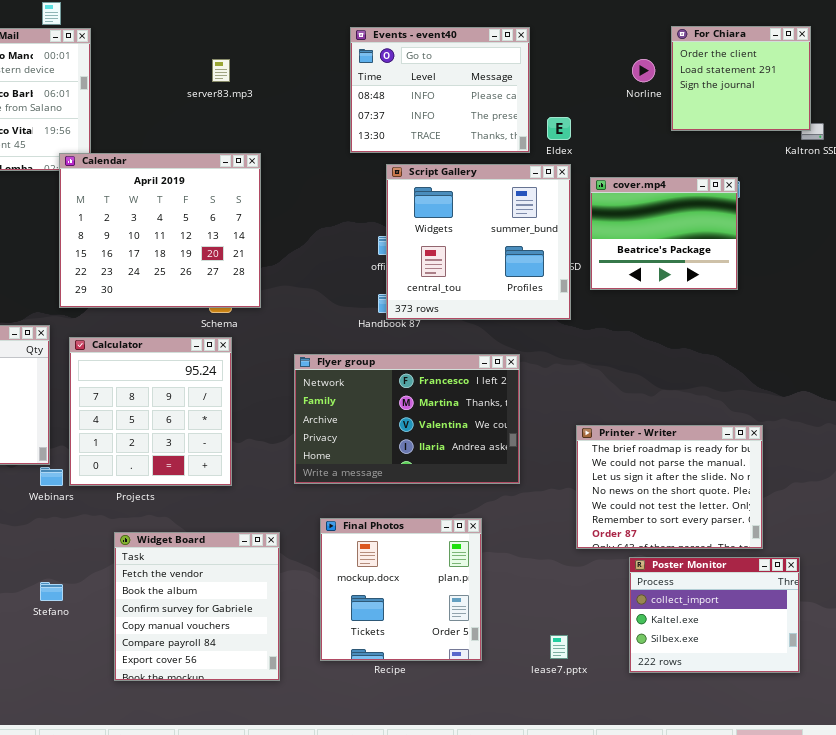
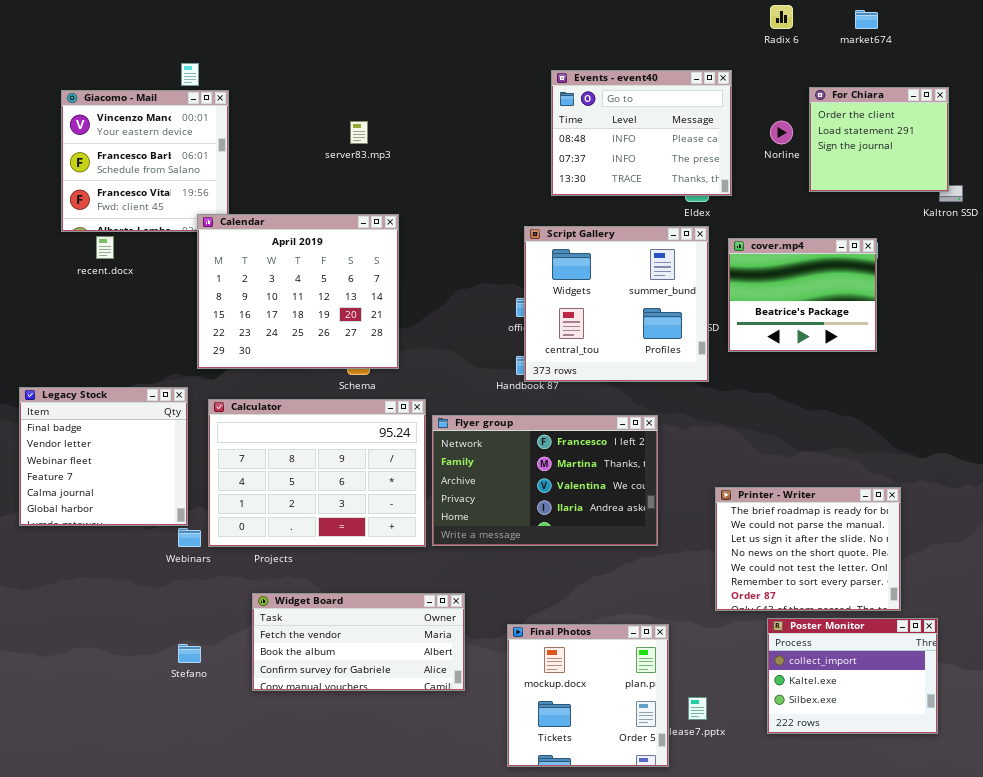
Events - event40: [350,27,530,153] -> [551,70,732,196], moved
Calculator: [69,337,232,486] -> [208,399,426,547], resized
Final Photos: [320,518,482,661] -> [507,624,669,767], moved
Widget Board: [114,532,280,681] -> [252,593,465,691], resized

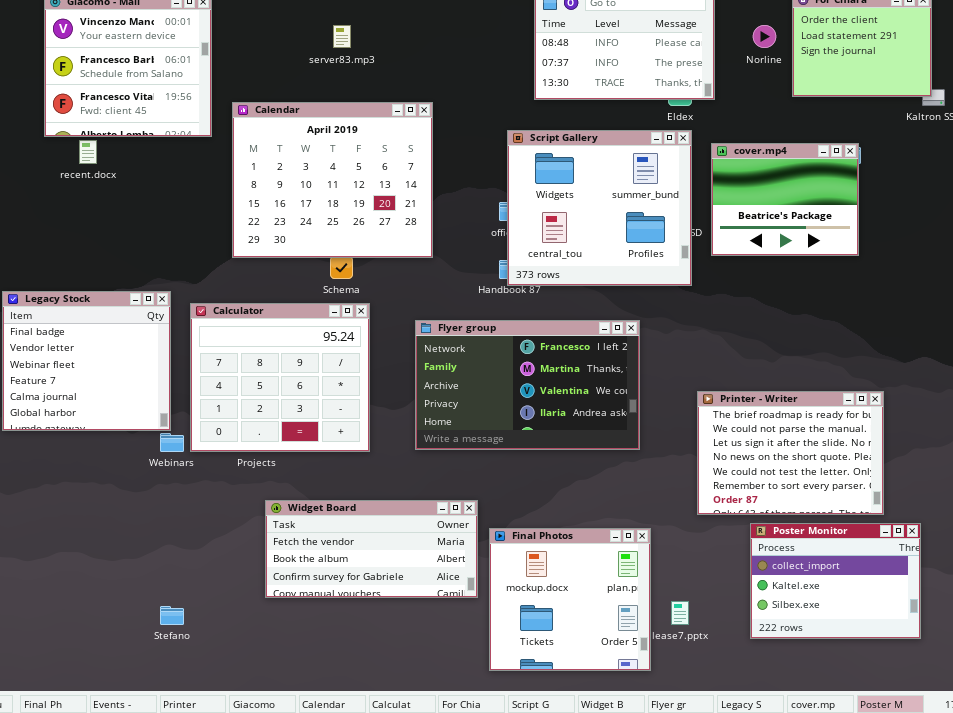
Calendar: [197,214,399,369] -> [232,102,433,258], moved
Calculator: [208,399,426,547] -> [190,303,370,452], resized
Widget Board: [252,593,465,691] -> [265,500,478,598], moved
Stefano: [178,644,201,663] -> [160,606,184,625], moved

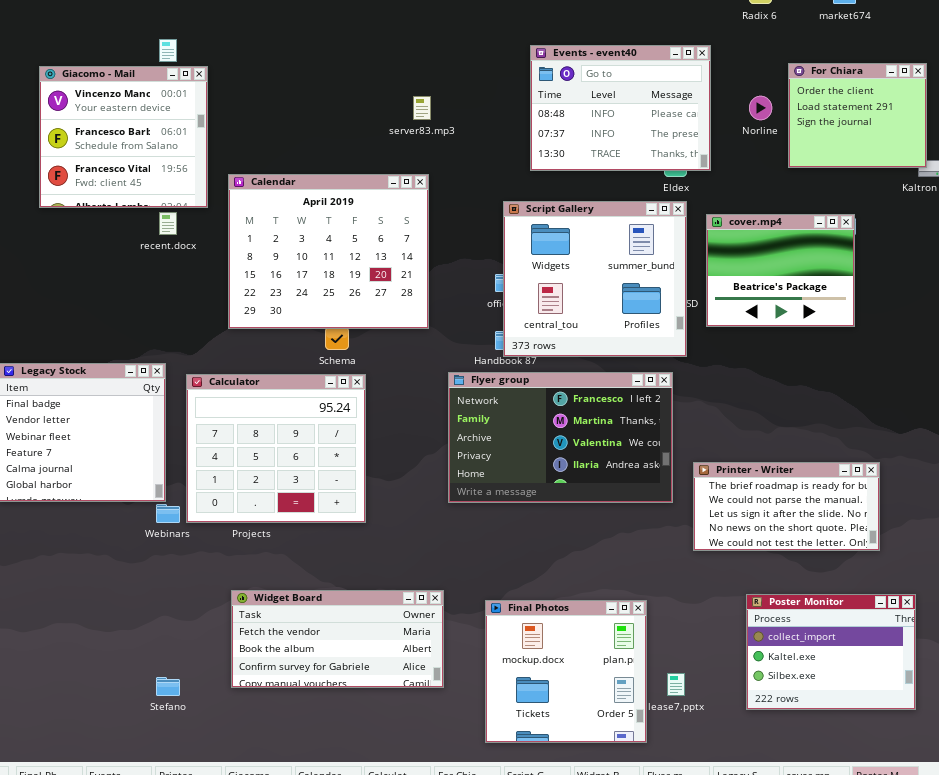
server83.mp3: [333,25,351,48] -> [413,96,431,120], moved
recent.docx: [79,140,97,164] -> [159,212,177,235], moved
Flyer group: [415,320,640,450] -> [448,372,673,503], moved
Printer - Writer: [697,391,884,515] -> [693,462,880,551], resized
Widget Board: [265,500,478,598] -> [231,590,444,688], moved

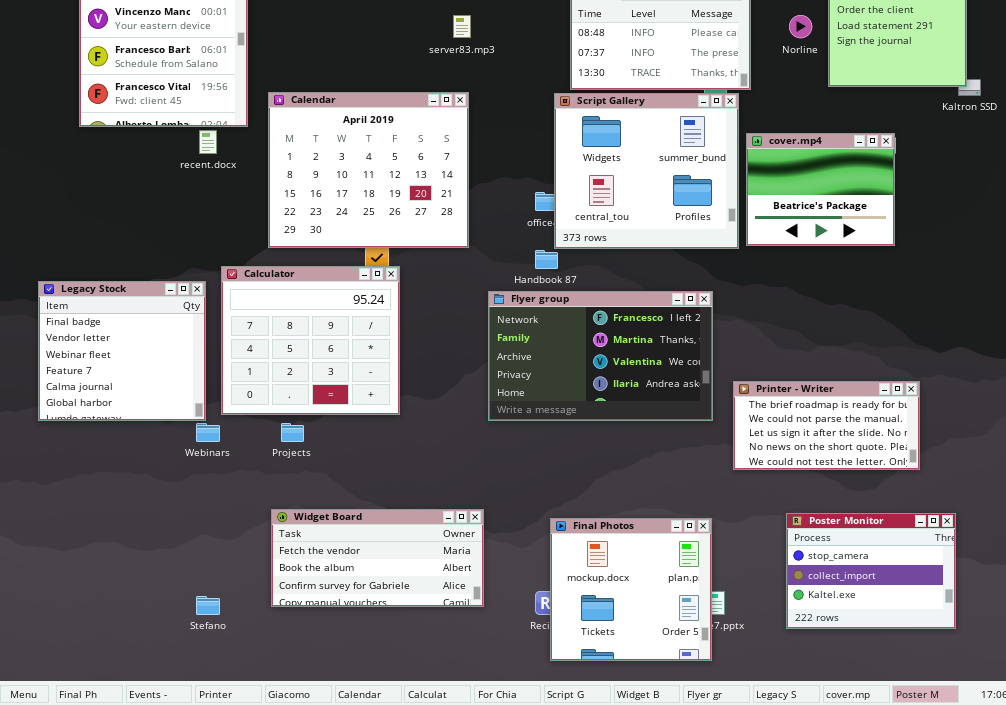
Script Gallery: [503,201,687,357] -> [554,93,739,249], moved
Calculator: [186,374,366,523] -> [221,266,400,415], moved
Poster Monitor: [746,594,916,710] -> [786,513,956,629], scrolled up 1 row
Final Photos: [485,600,647,743] -> [550,518,712,661], moved

